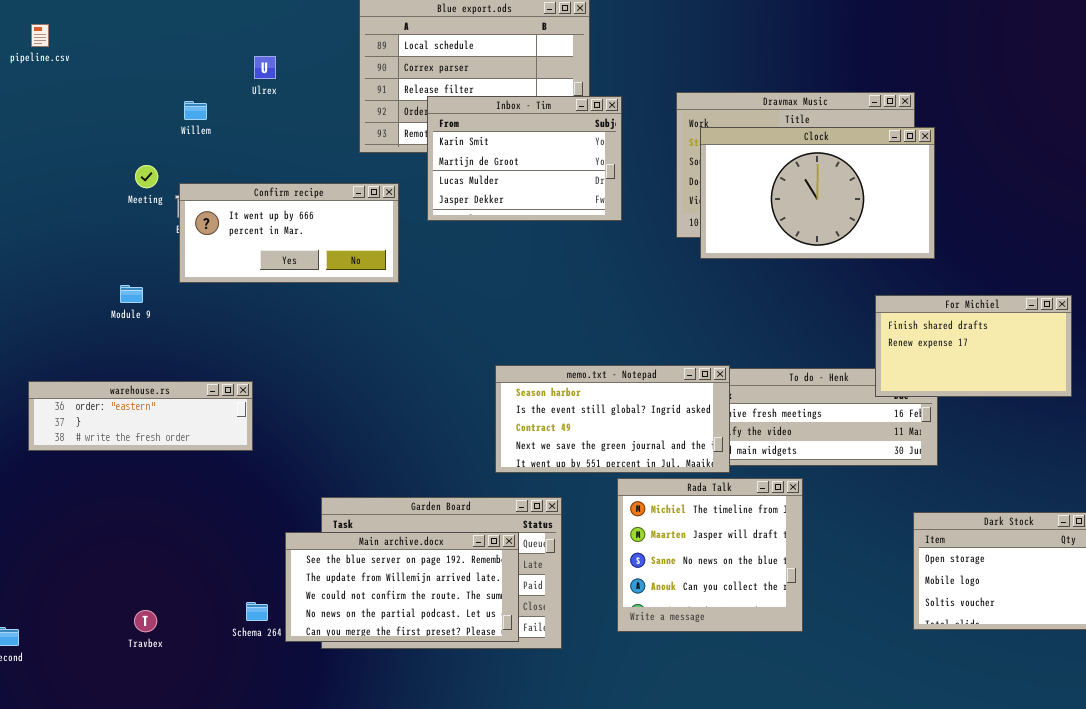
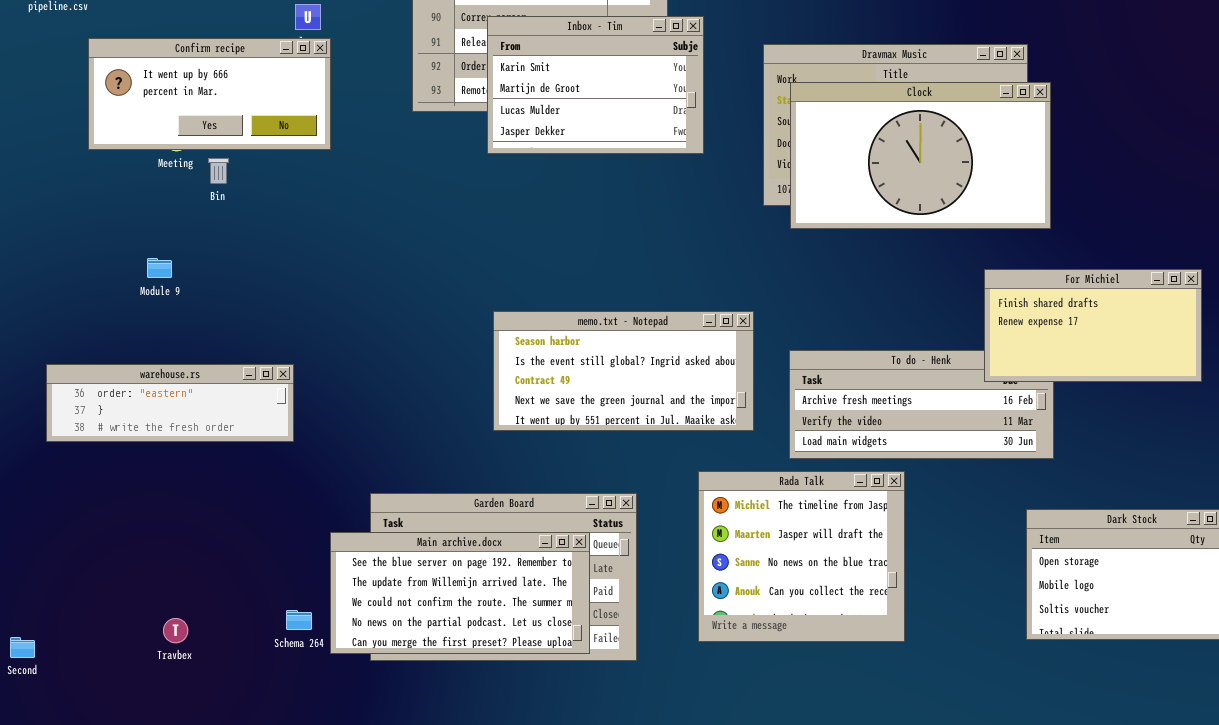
Inbox - Tim: [427,96,622,221] -> [487,16,704,154], moved
Confirm recipe: [179,183,399,283] -> [88,38,331,150], moved
memo.txt - Notepad: [495,365,730,473] -> [493,311,754,431], moved

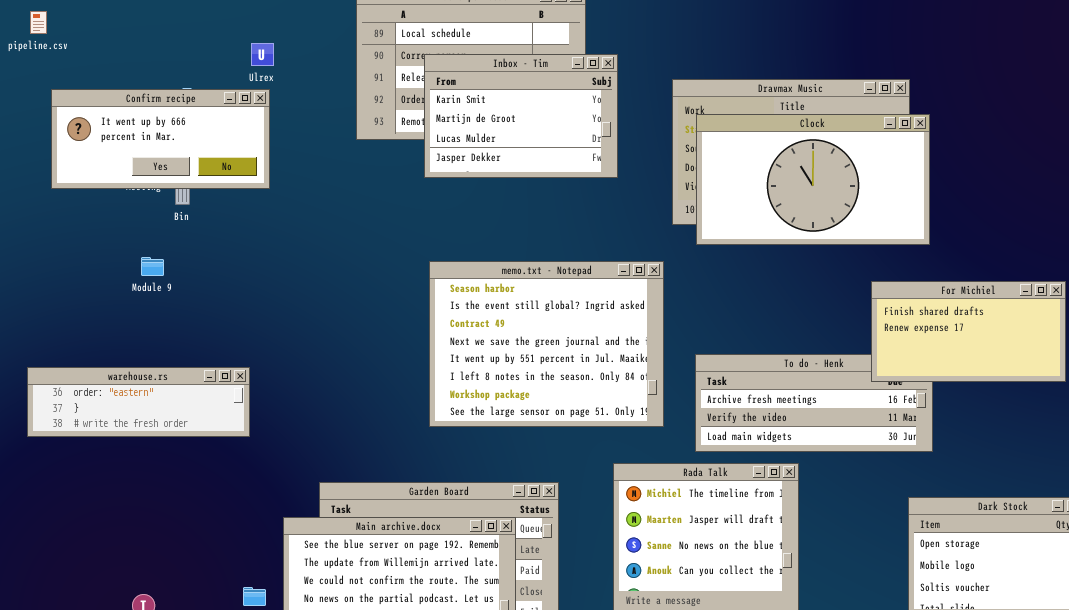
Confirm recipe: [88,38,331,150] -> [51,89,270,189], moved
Module 9: [147,258,172,278] -> [141,257,164,276], moved
memo.txt - Notepad: [493,311,754,431] -> [429,261,664,427], resized

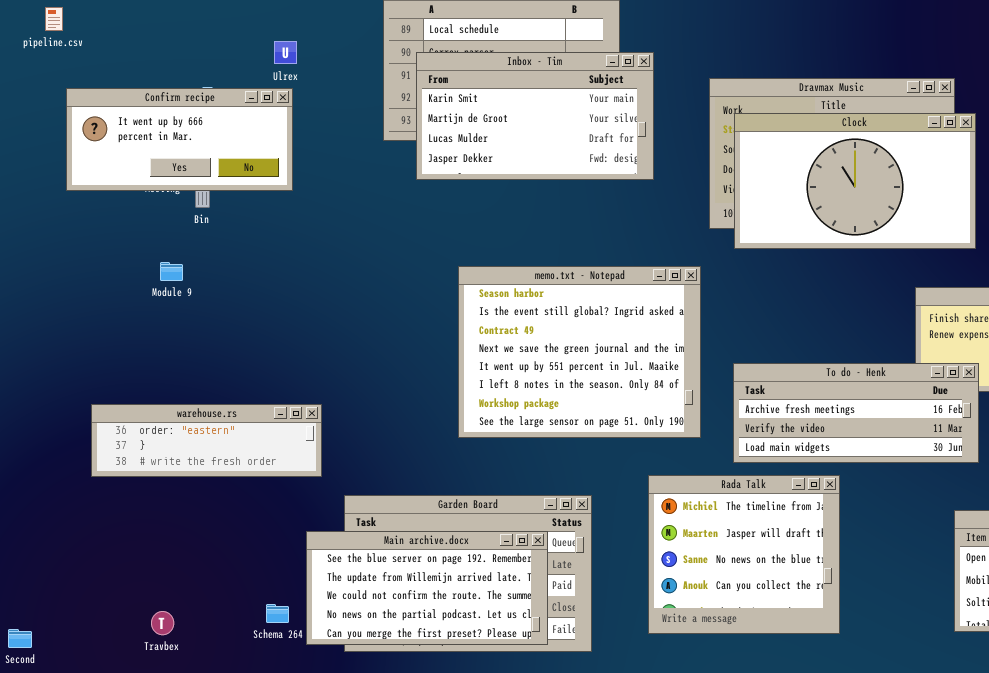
Inbox - Tim: [424,54,618,178] -> [416,52,654,180], resized
To do - Henk: [695,354,933,452] -> [733,363,979,463], raised
warehouse.rs: [27,367,250,437] -> [91,404,322,477], moved

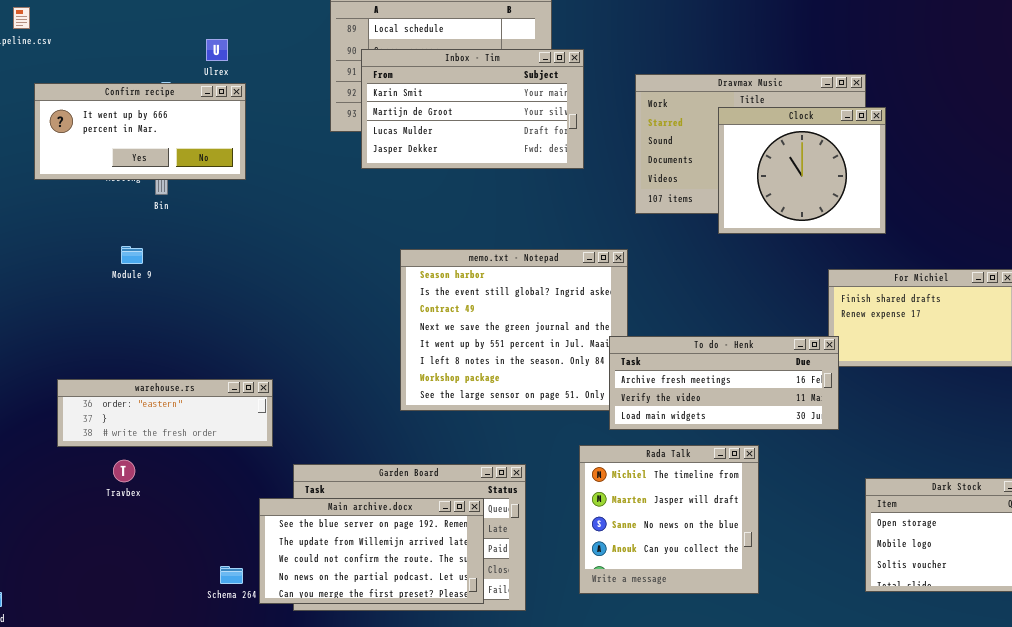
Ulrex: [274,41,297,64] -> [206,39,228,61], moved
Clock: [734,113,976,249] -> [718,107,886,234], resized
To do - Henk: [733,363,979,463] -> [609,336,839,430], moved
Travbex: [151,611,174,635] -> [113,460,135,482], moved

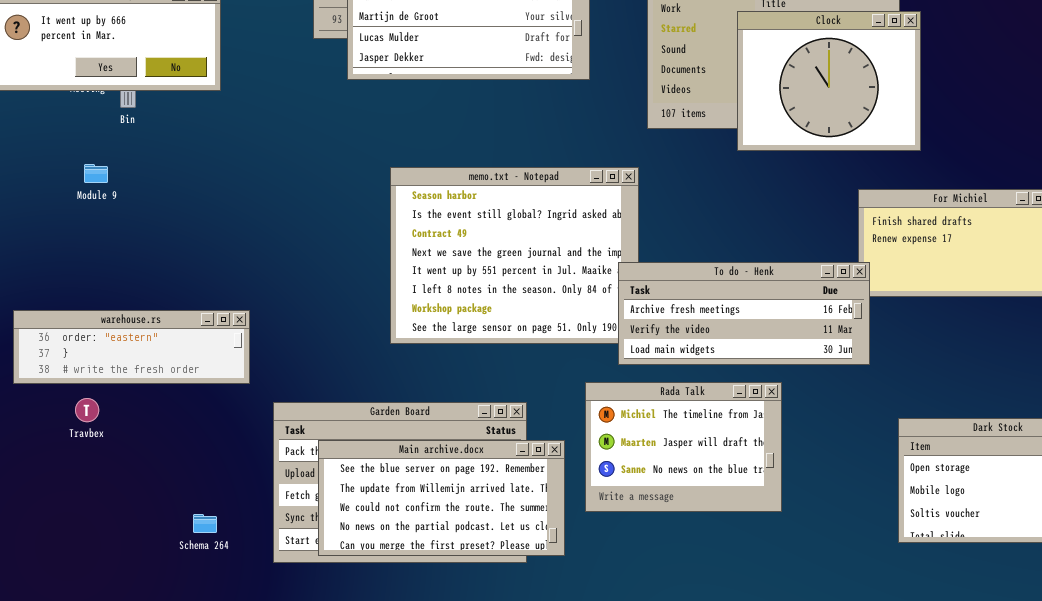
Rada Talk: [579,445,759,594] -> [585,382,782,512], resized
Main archive.docx: [259,498,484,604] -> [318,440,565,556], moved

